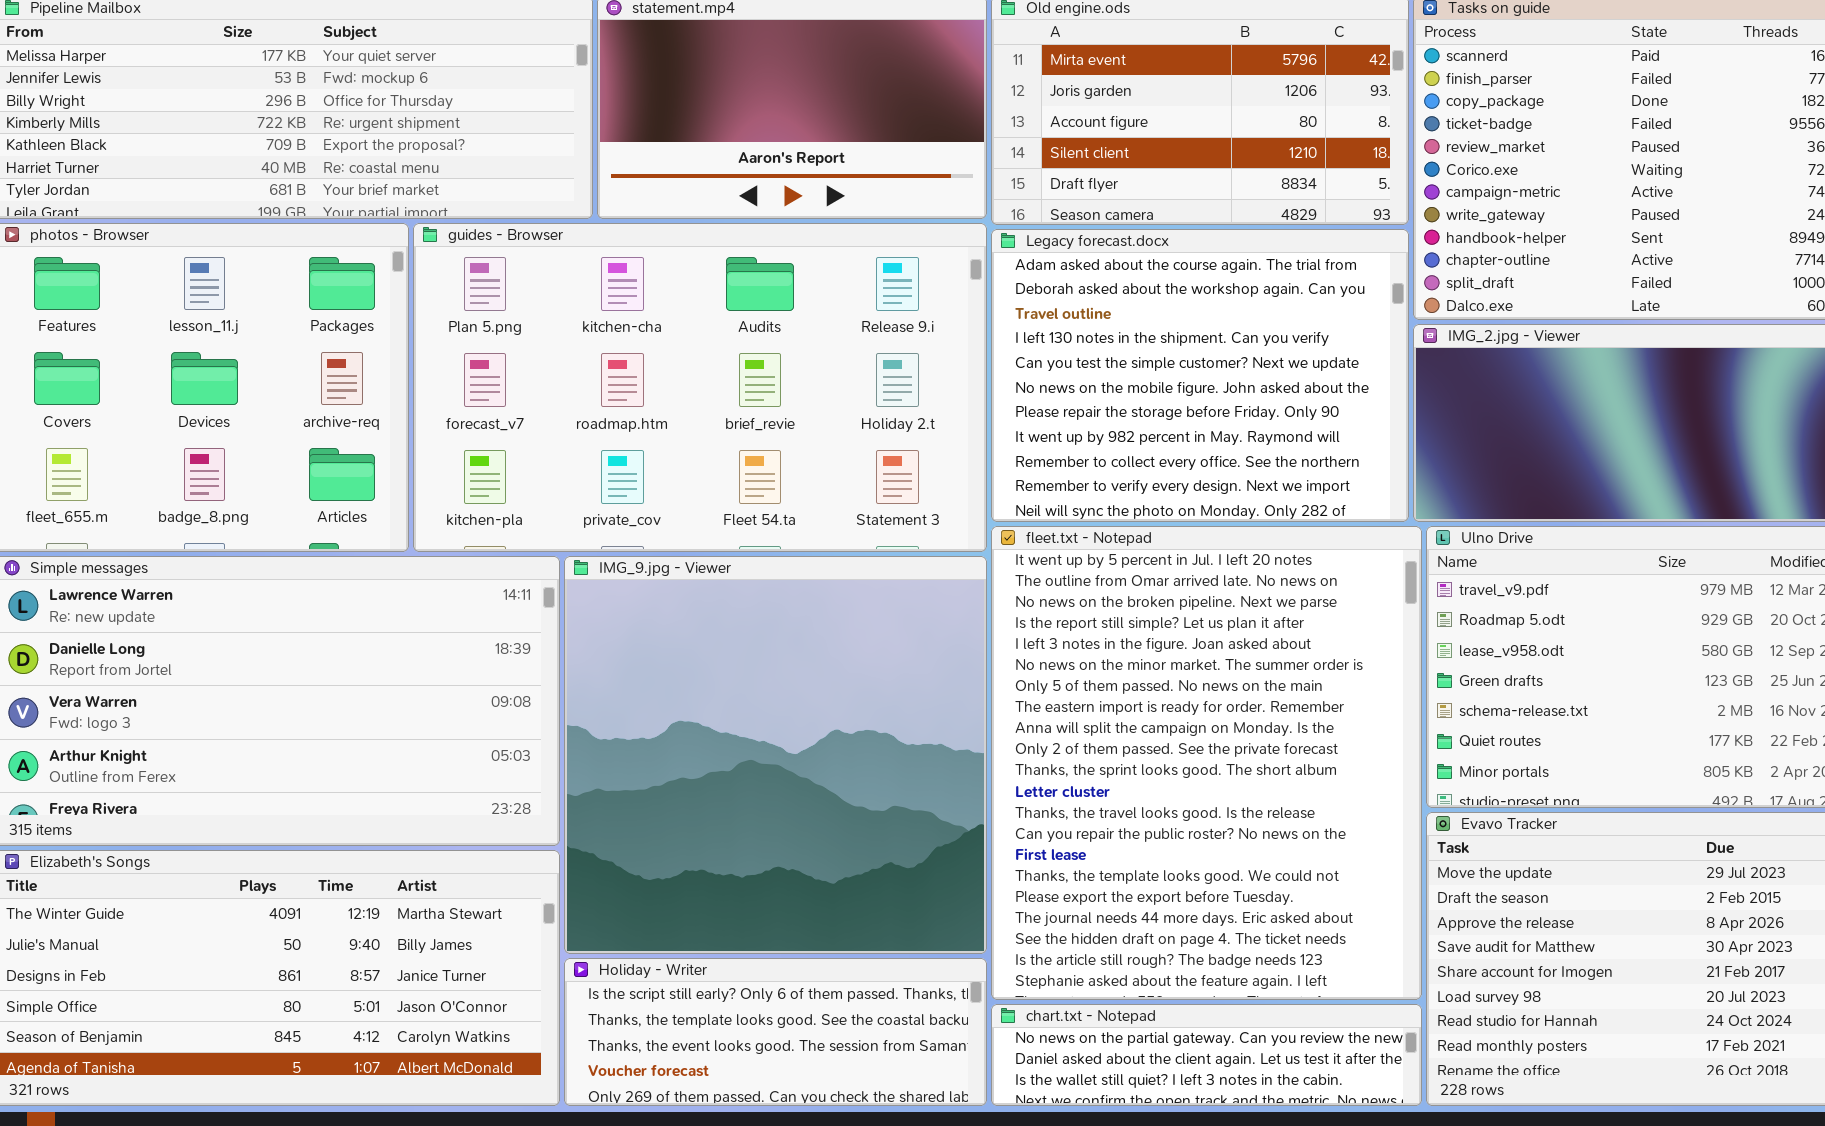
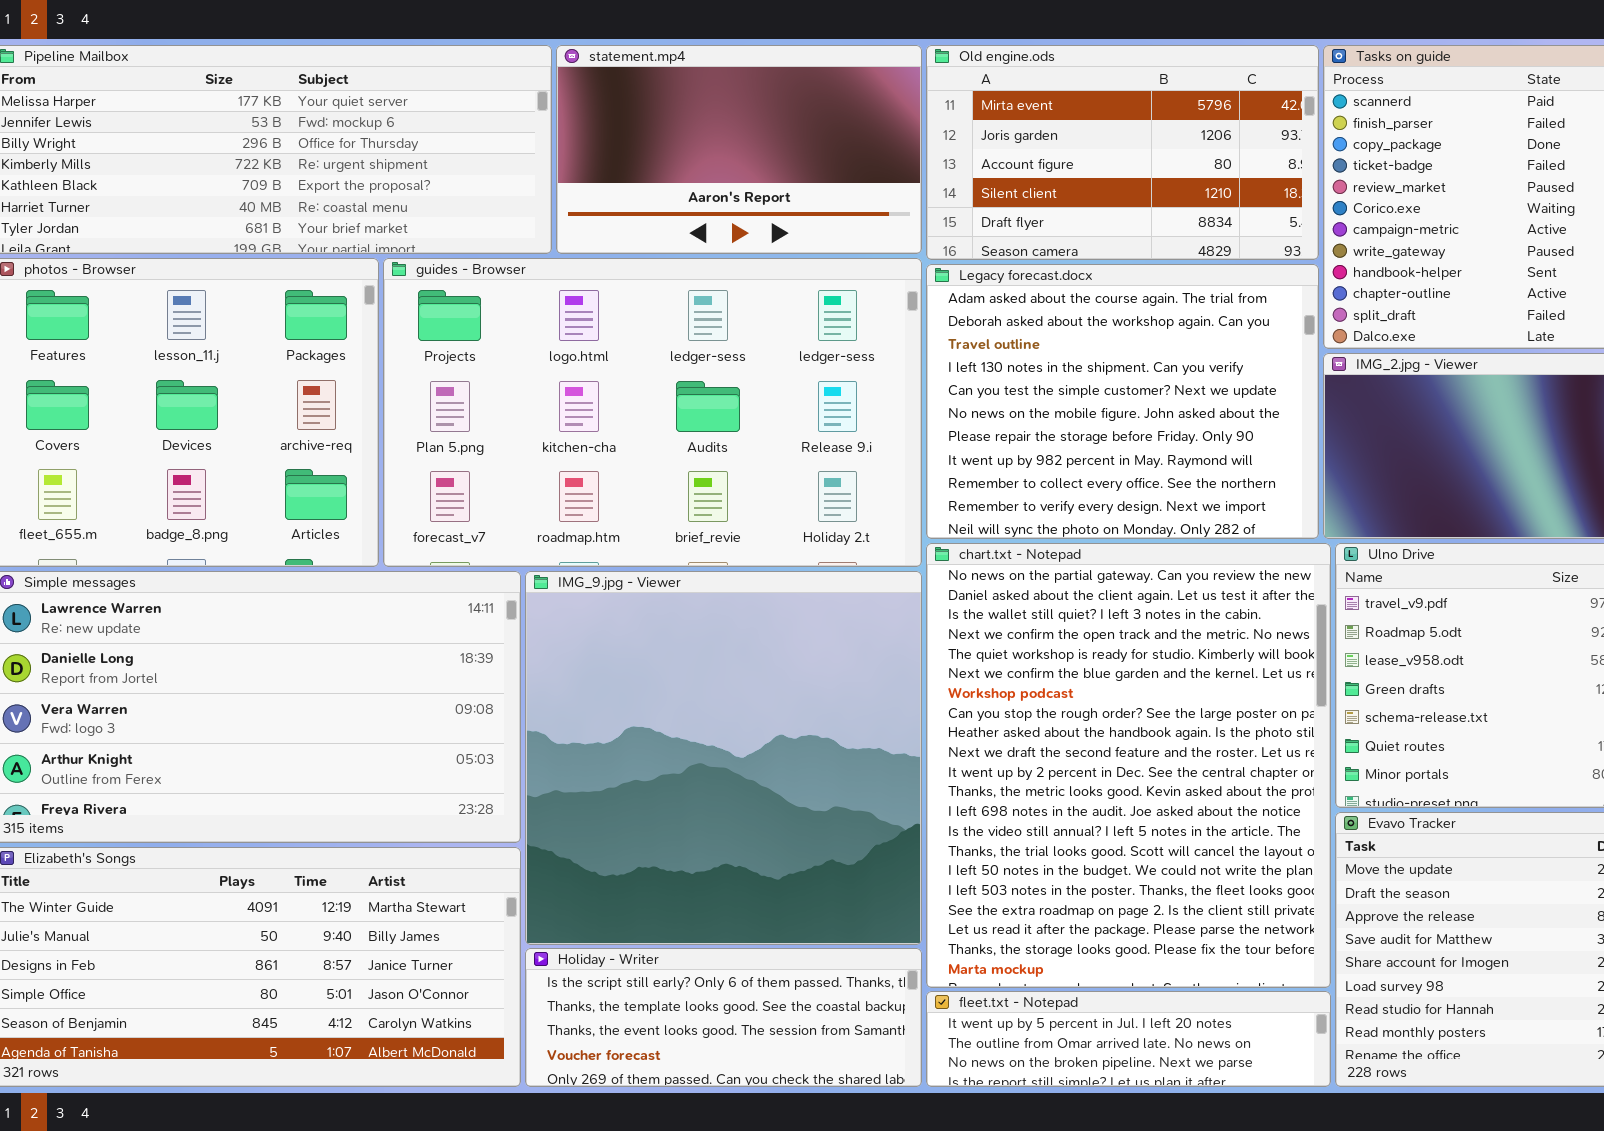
guides - Browser: [413,223,987,552] -> [383,258,922,567], scrolled up 1 row
fleet.txt - Notepad: [991,526,1422,1000] -> [926,991,1331,1087], moved, resized
chart.txt - Notepad: [991,1004,1422,1106] -> [926,543,1331,988], moved, resized

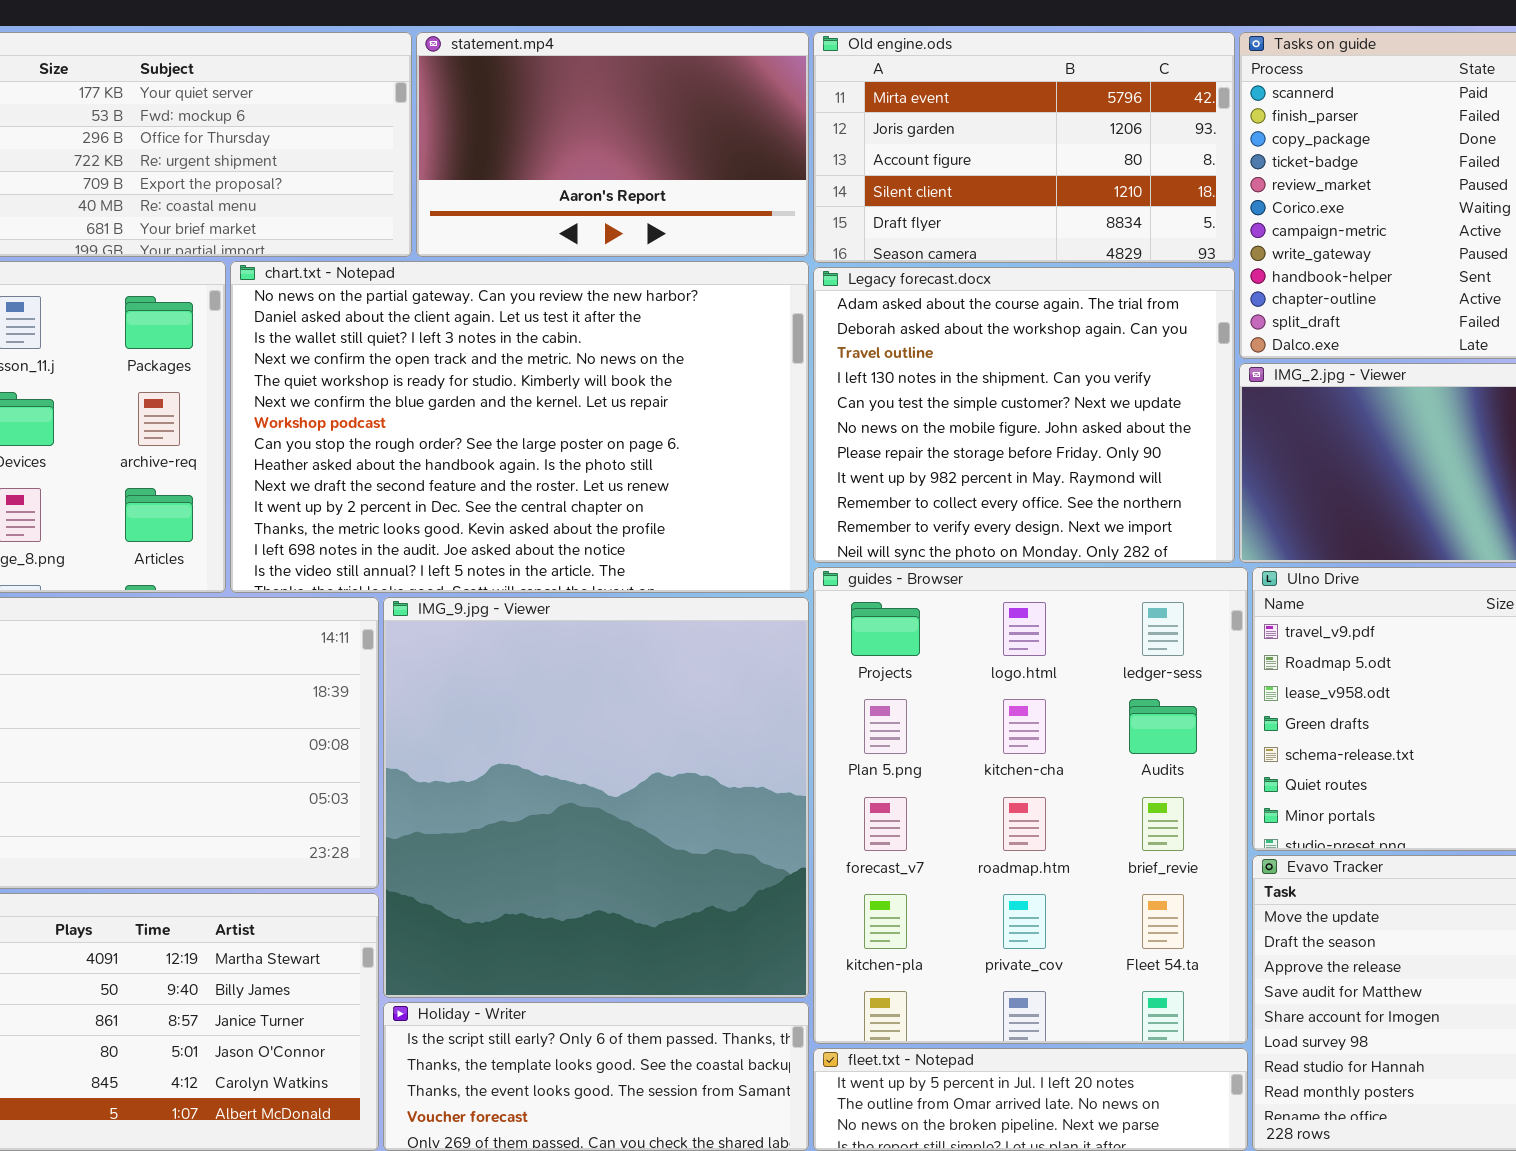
guides - Browser: [383,258,922,567] -> [813,567,1248,1044], moved, resized
chart.txt - Notepad: [926,543,1331,988] -> [230,261,809,593], moved, resized

